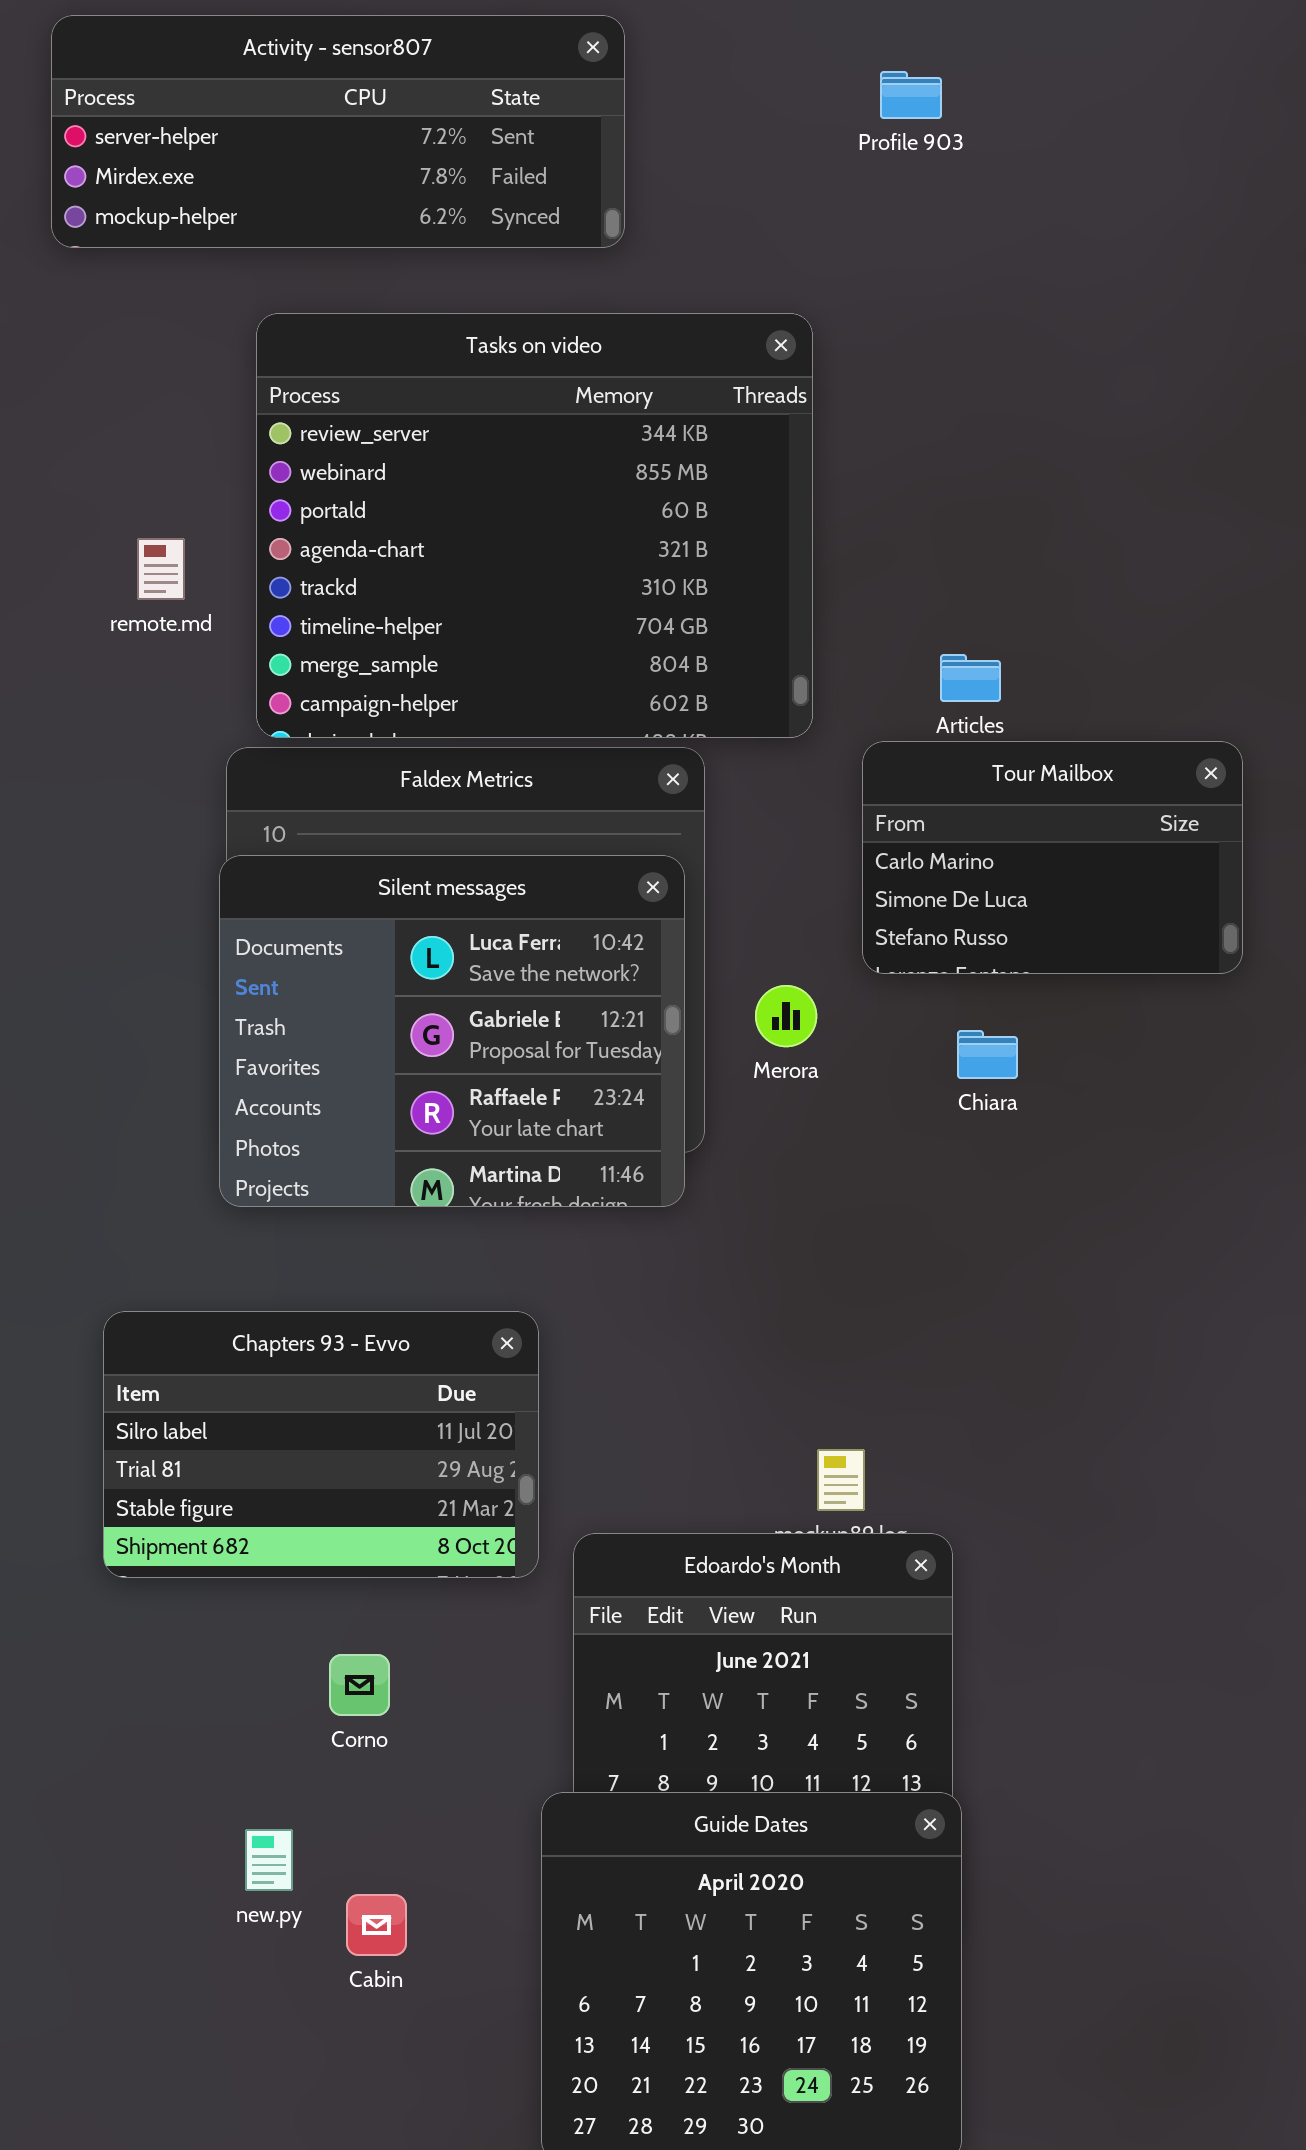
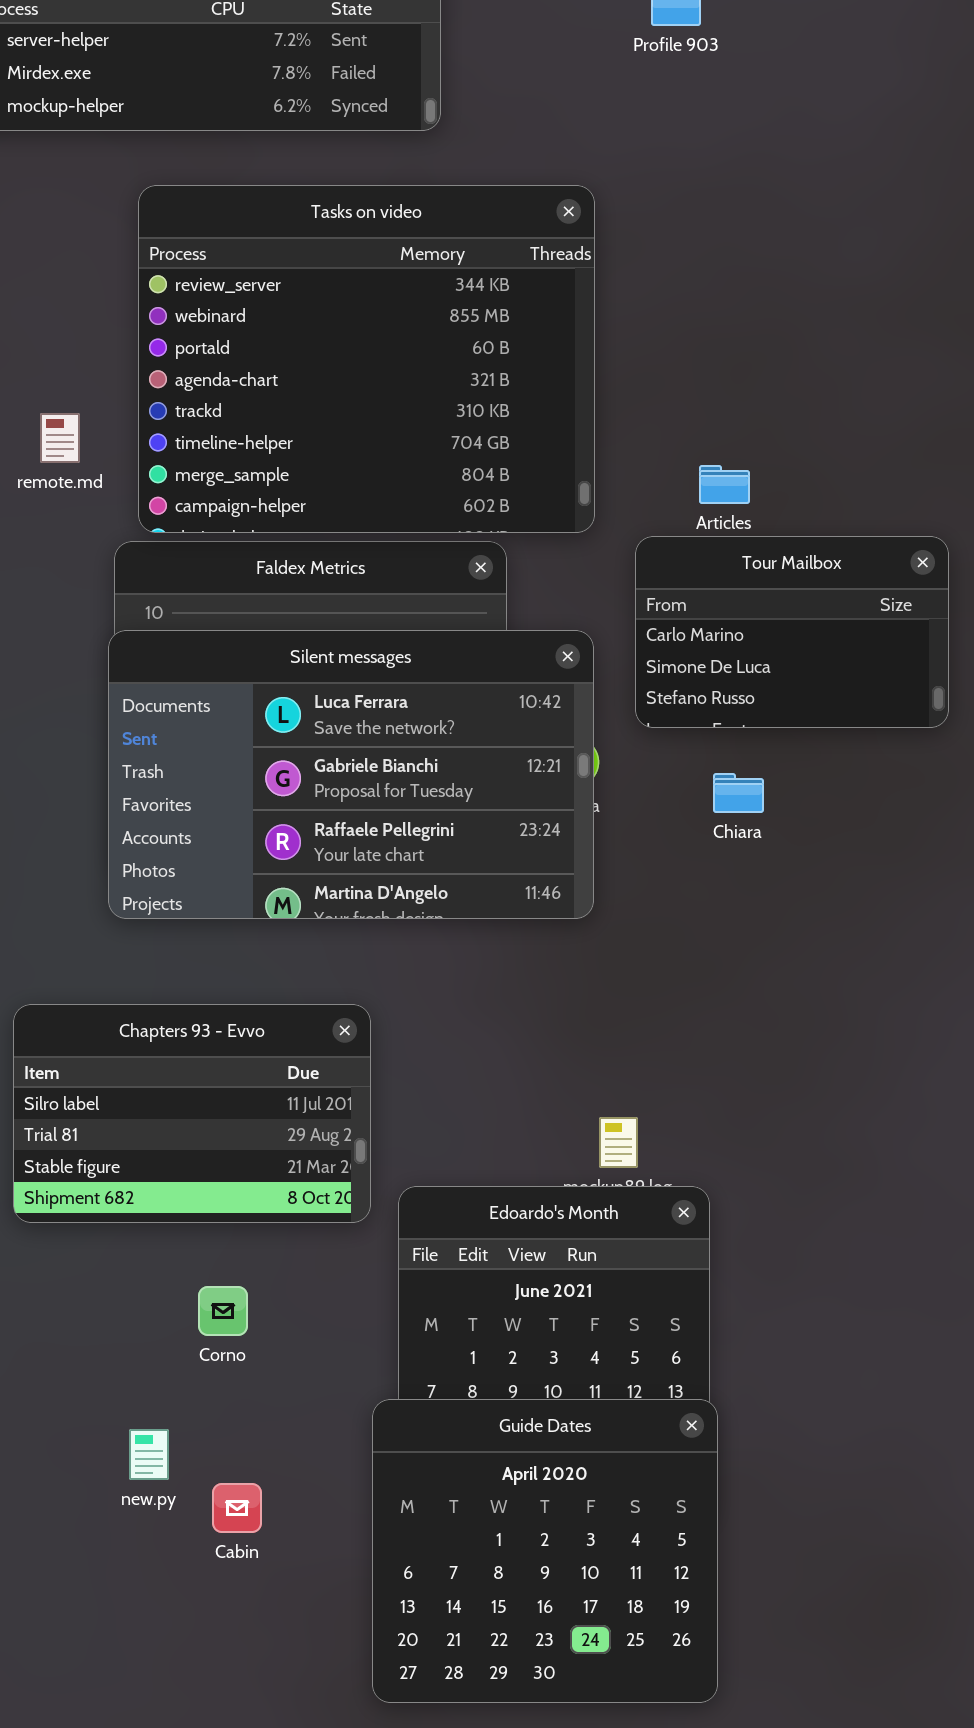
remote.md: [137,538,185,600] -> [40,413,80,463], moved
Silent messages: [219,855,685,1207] -> [108,630,594,919], resized

